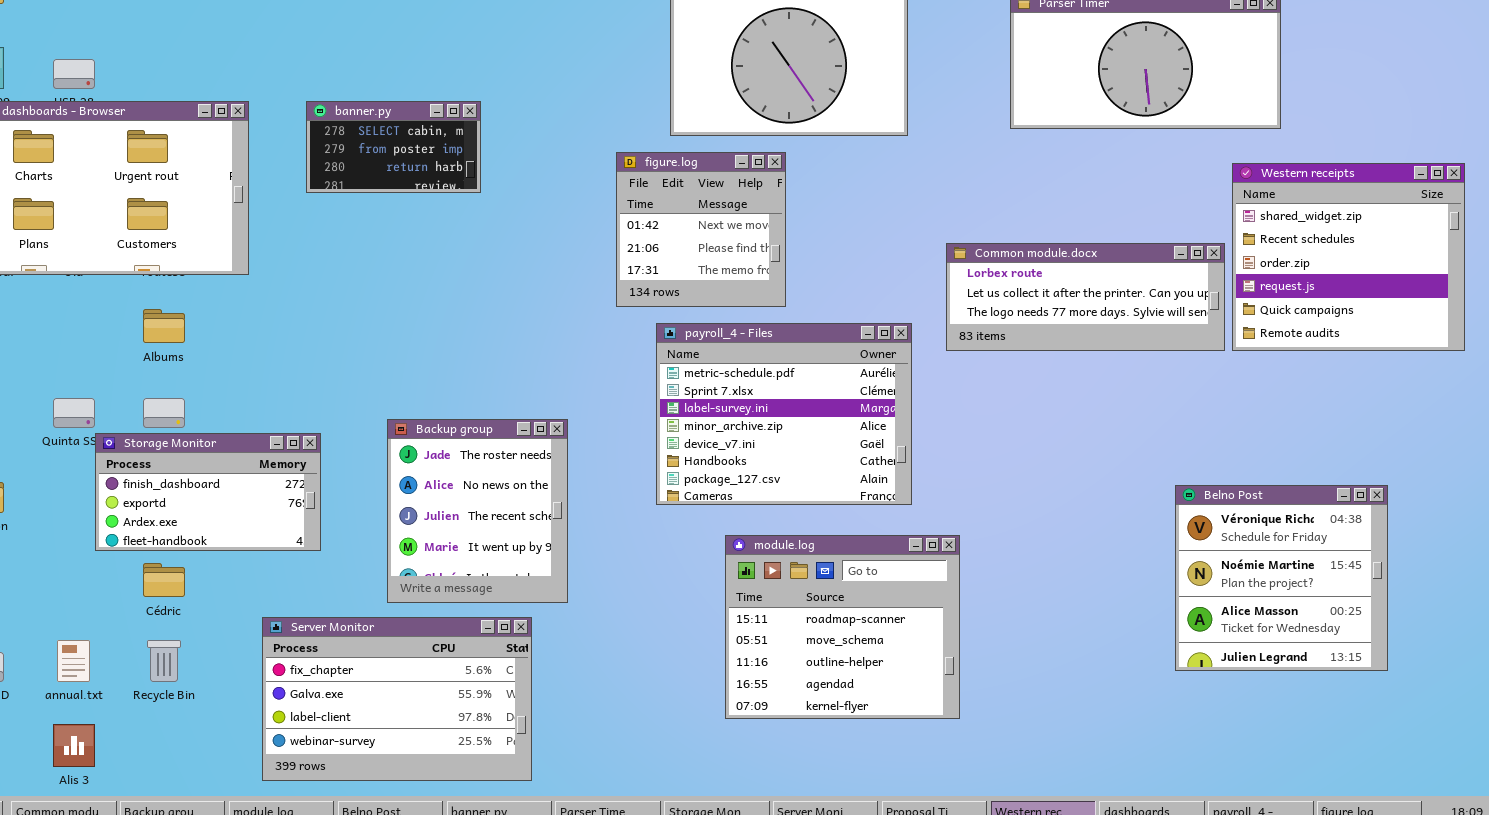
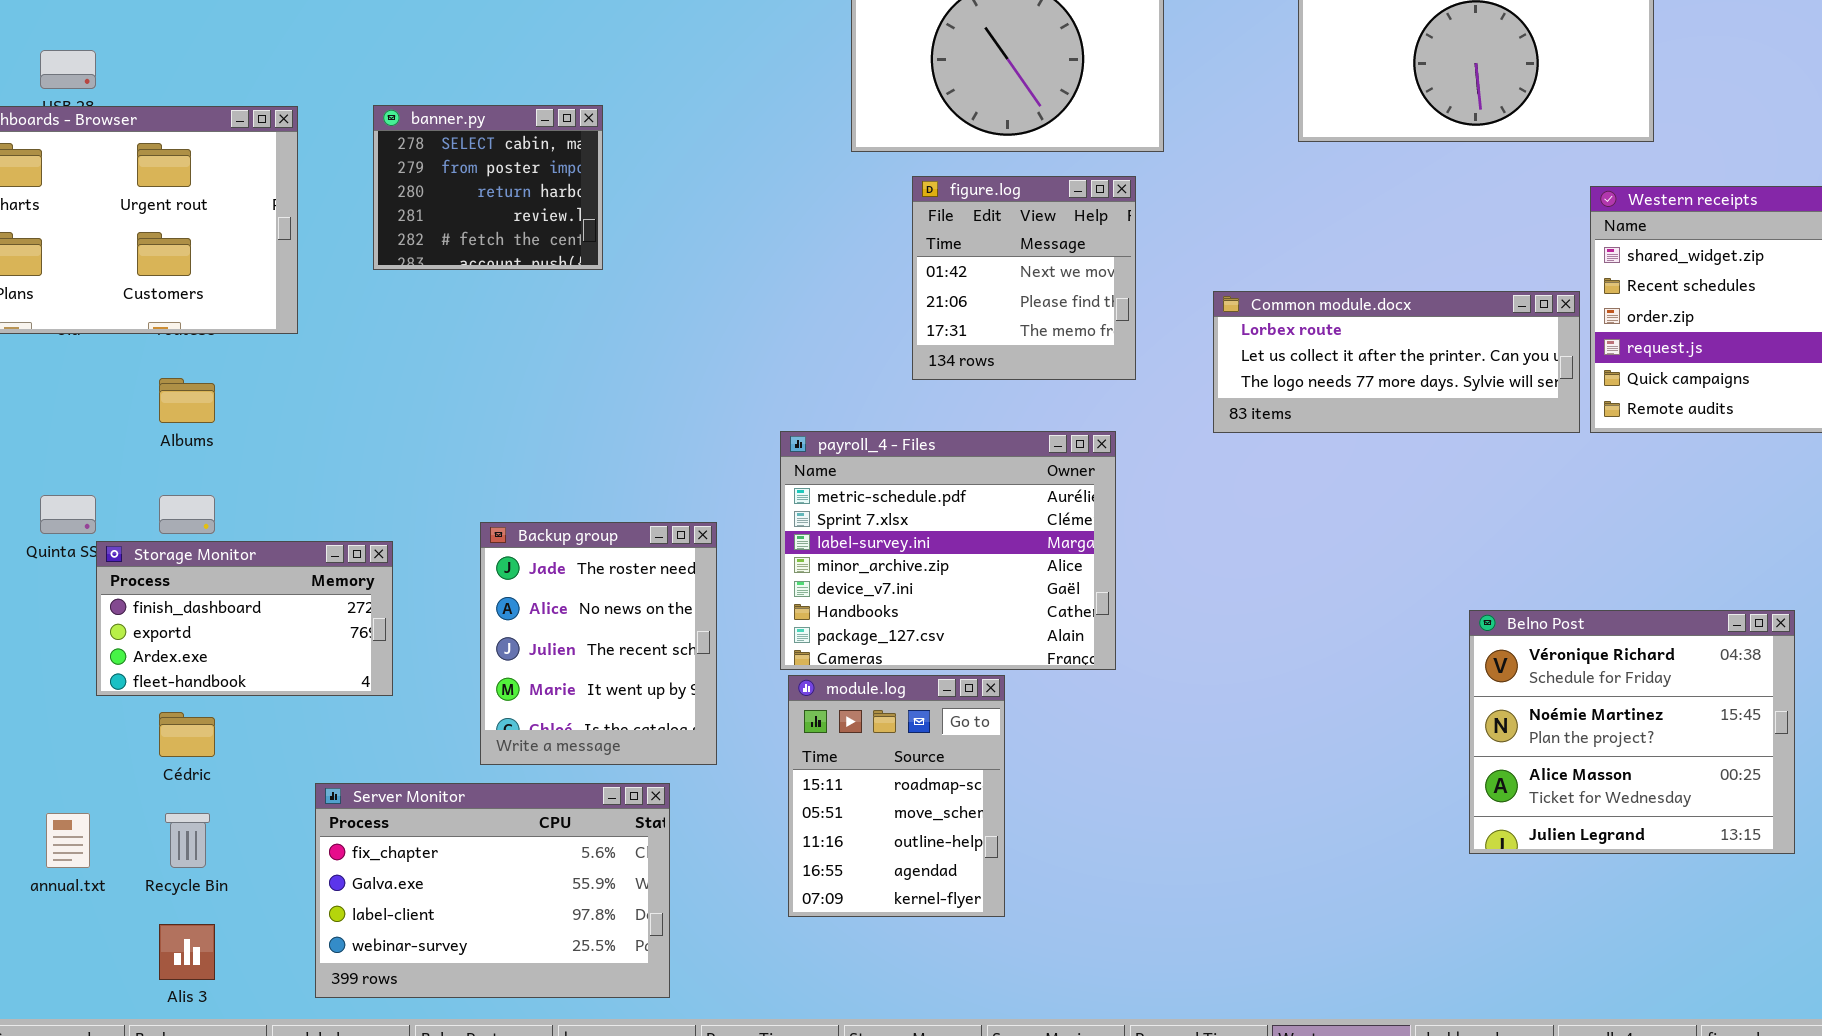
banner.py: [306,101,481,193] -> [373,105,603,270], resized
figure.log: [616,152,786,307] -> [912,176,1136,380], moved
payroll_4 - Files: [656,323,912,505] -> [780,431,1116,670], moved
Belno Post: [1175,485,1388,671] -> [1469,610,1795,854], resized
module.log: [725,535,960,719] -> [788,675,1005,917], moved, resized
Alis 3: [53,724,95,767] -> [159,924,215,980], moved

